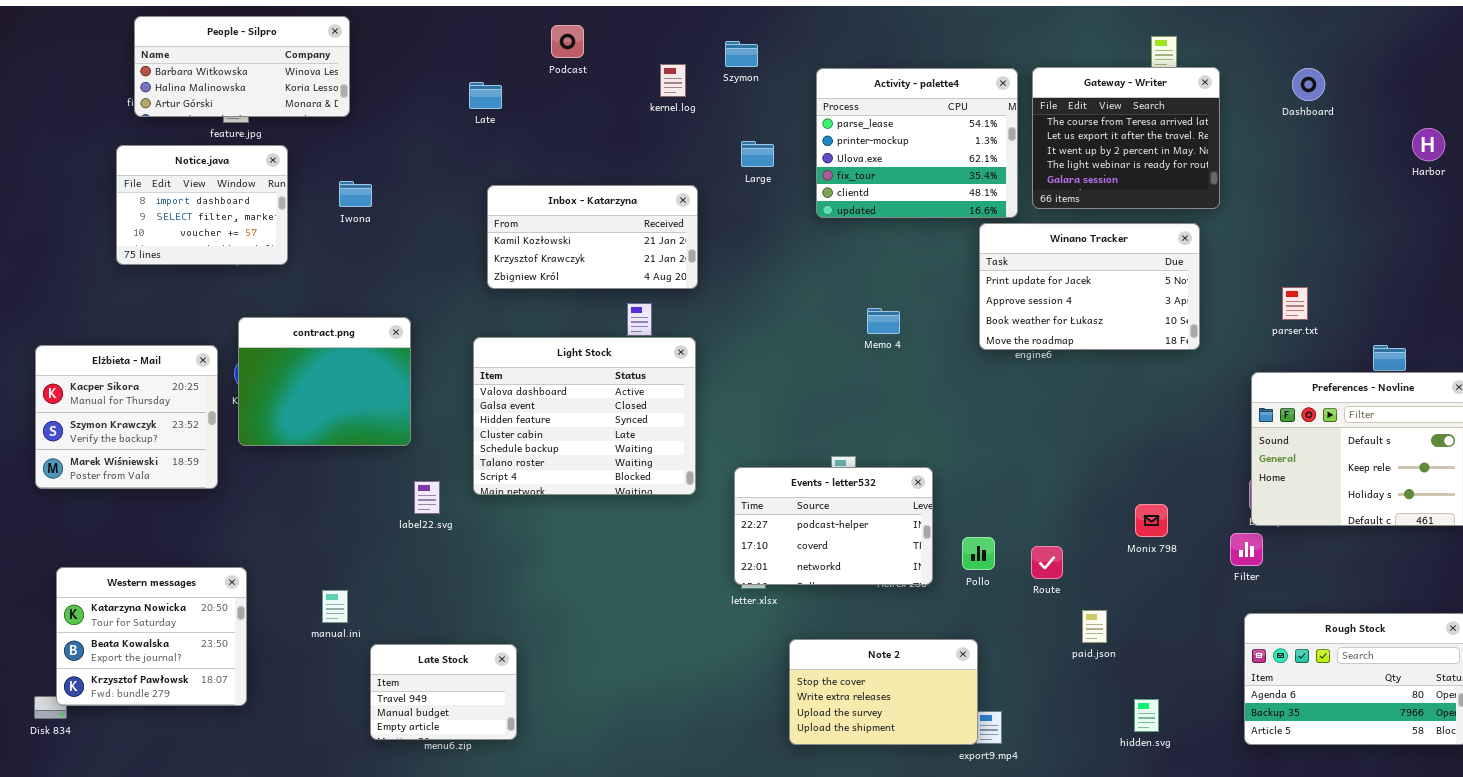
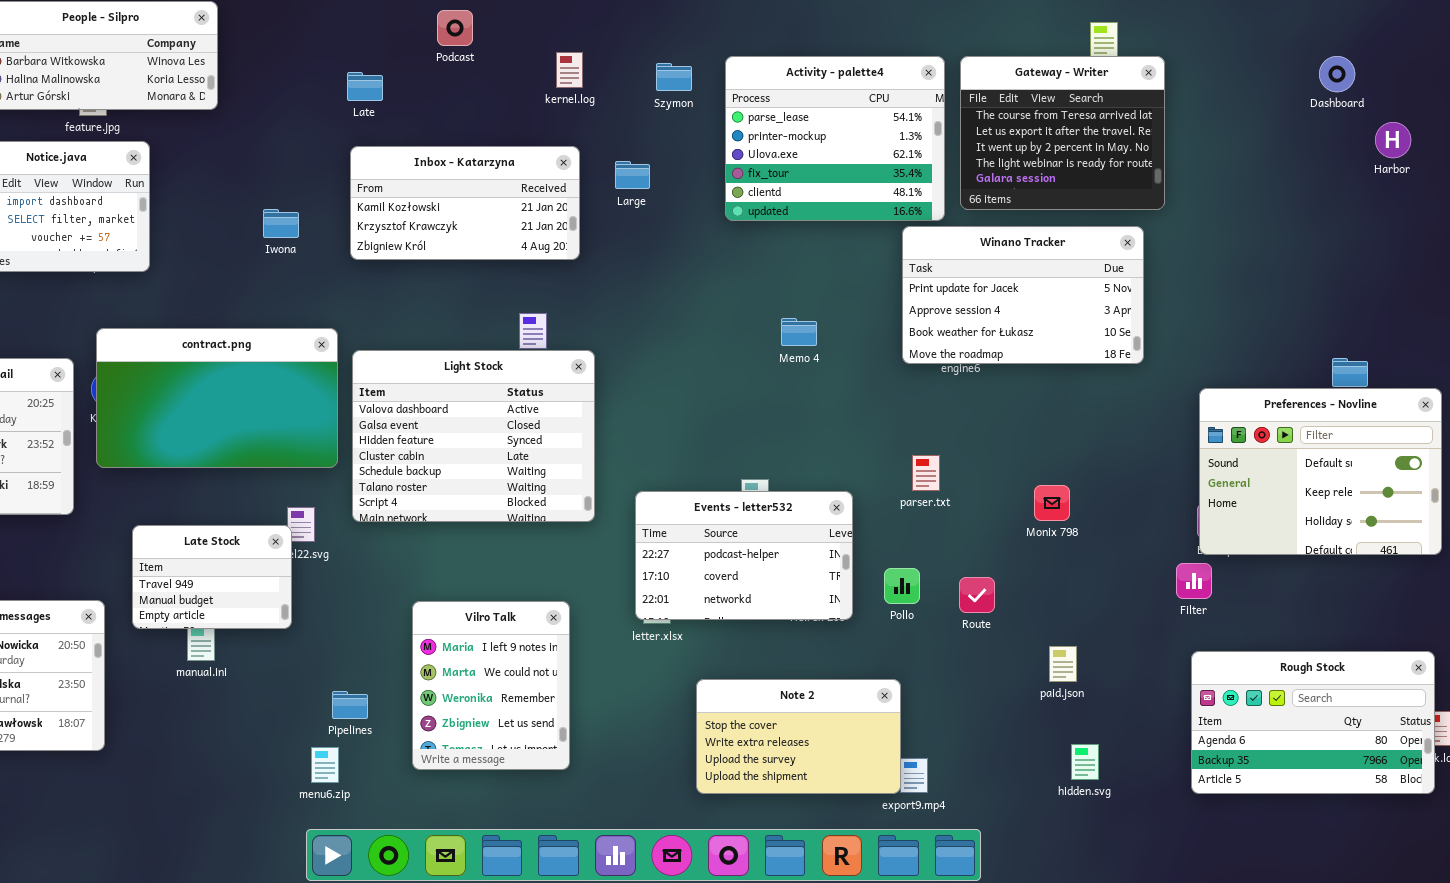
Szymon: [725,41,758,67] -> [656,63,692,91], moved
Dashboard: [1292,68,1325,101] -> [1319,56,1355,92], moved
Large: [741,141,774,167] -> [615,161,650,189], moved
Iwona: [339,181,372,207] -> [263,209,299,238], moved
Inbox - Katarzyna: [487,185,698,289] -> [350,146,580,260], moved
parser.txt: [1282,287,1308,320] -> [912,455,940,491], moved
contract.png: [238,317,411,446] -> [96,328,338,468], resized
Monix 798: [1135,504,1168,537] -> [1034,485,1070,521], moved
Vilro Talk: none -> [412,601,570,770], opened
paid.json: [1082,610,1107,643] -> [1049,646,1077,682], moved
Late Stock: [370,644,517,740] -> [132,525,292,629], moved

